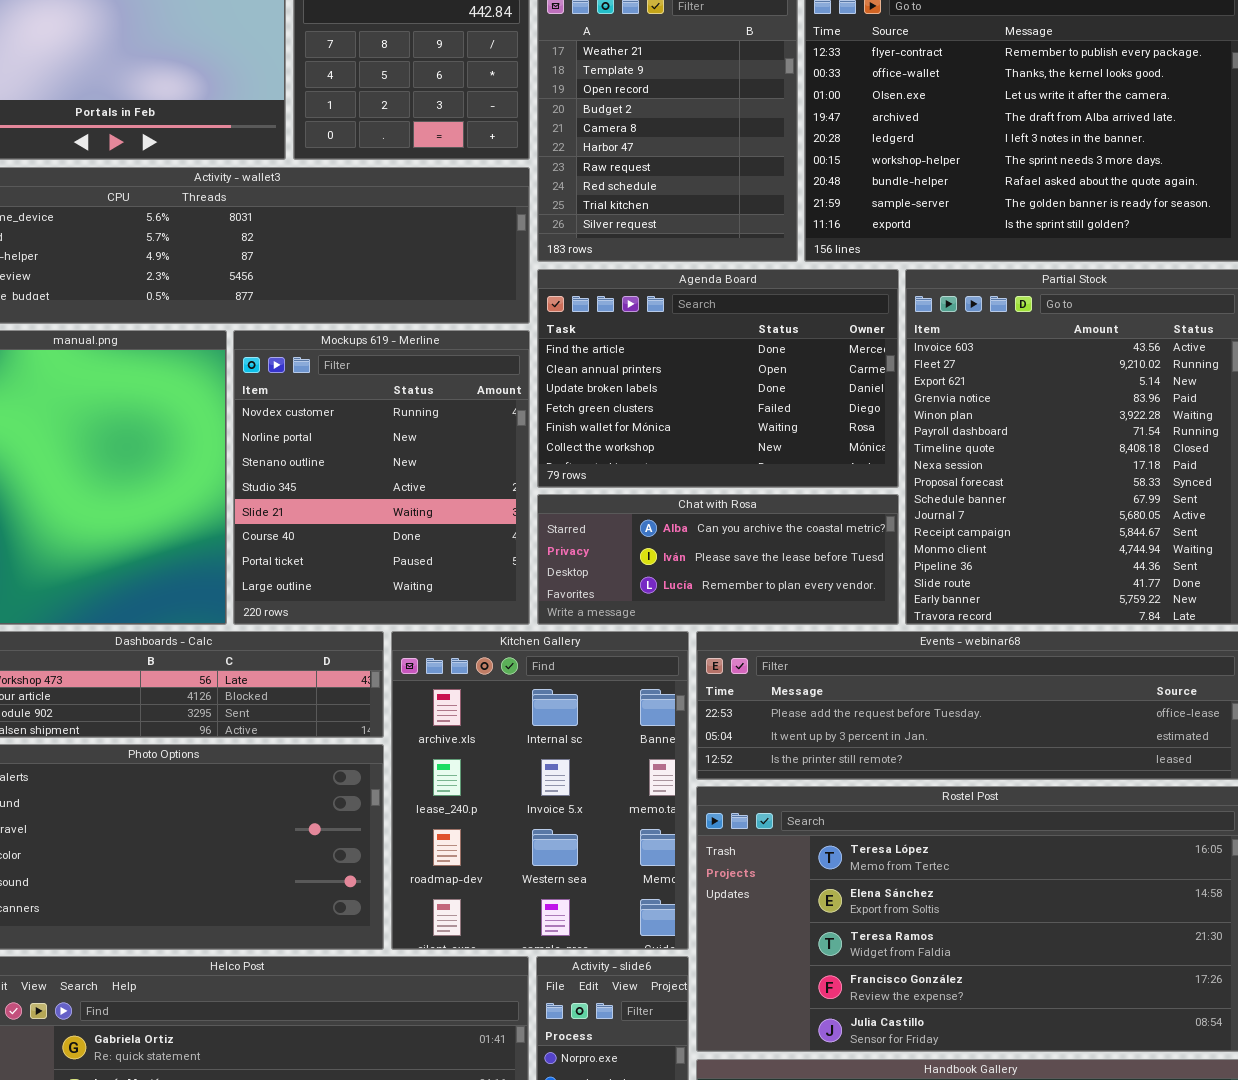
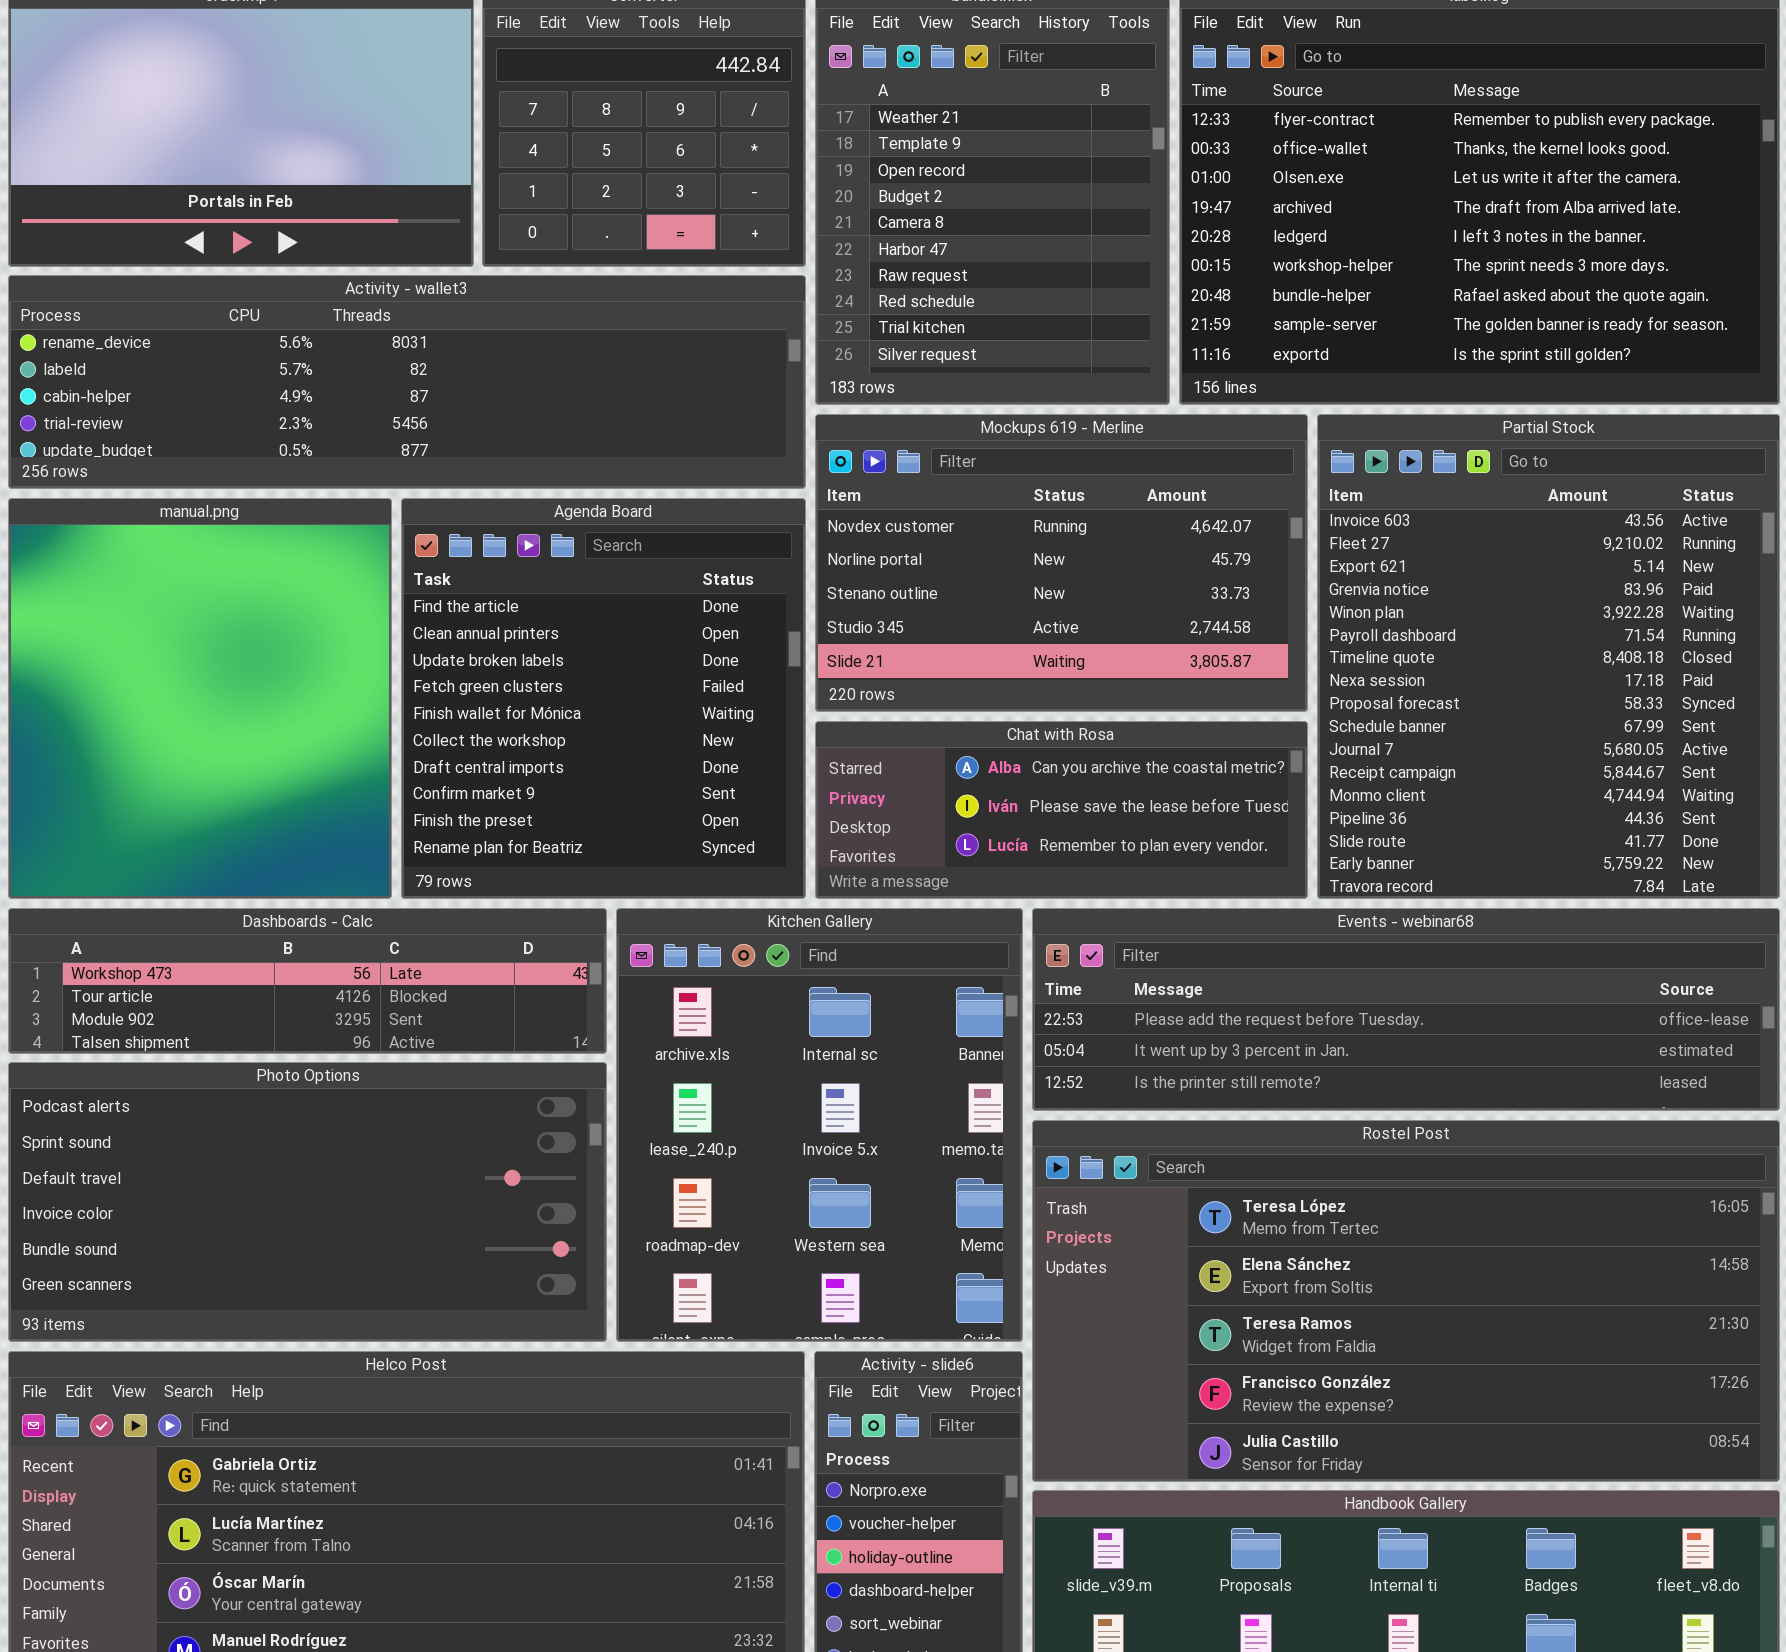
Agenda Board: [537,269,899,488] -> [401,498,806,899], moved, resized
Mockups 619 - Merline: [233,330,530,625] -> [815,414,1308,712], moved, resized

